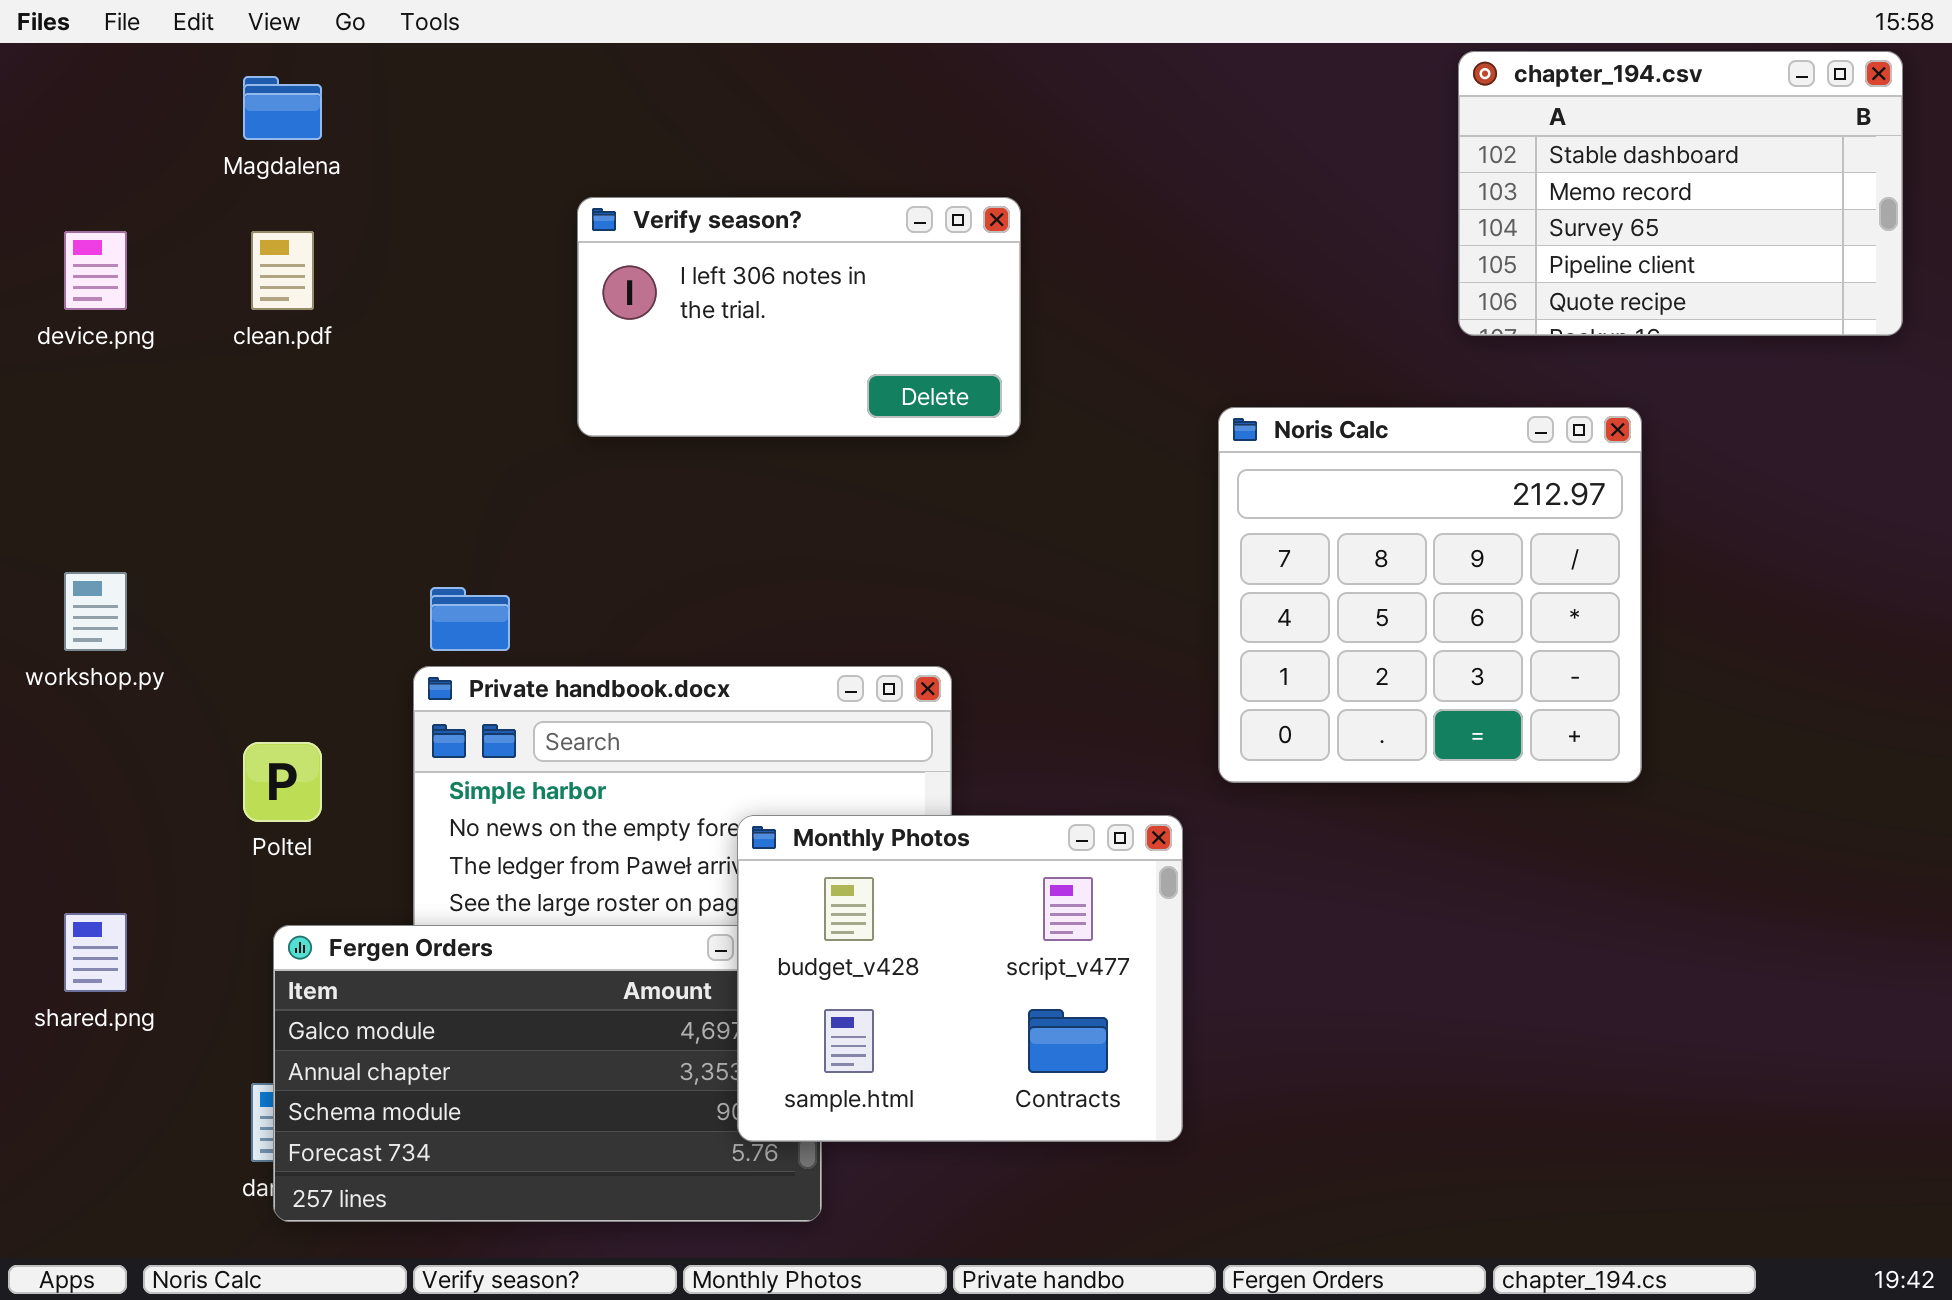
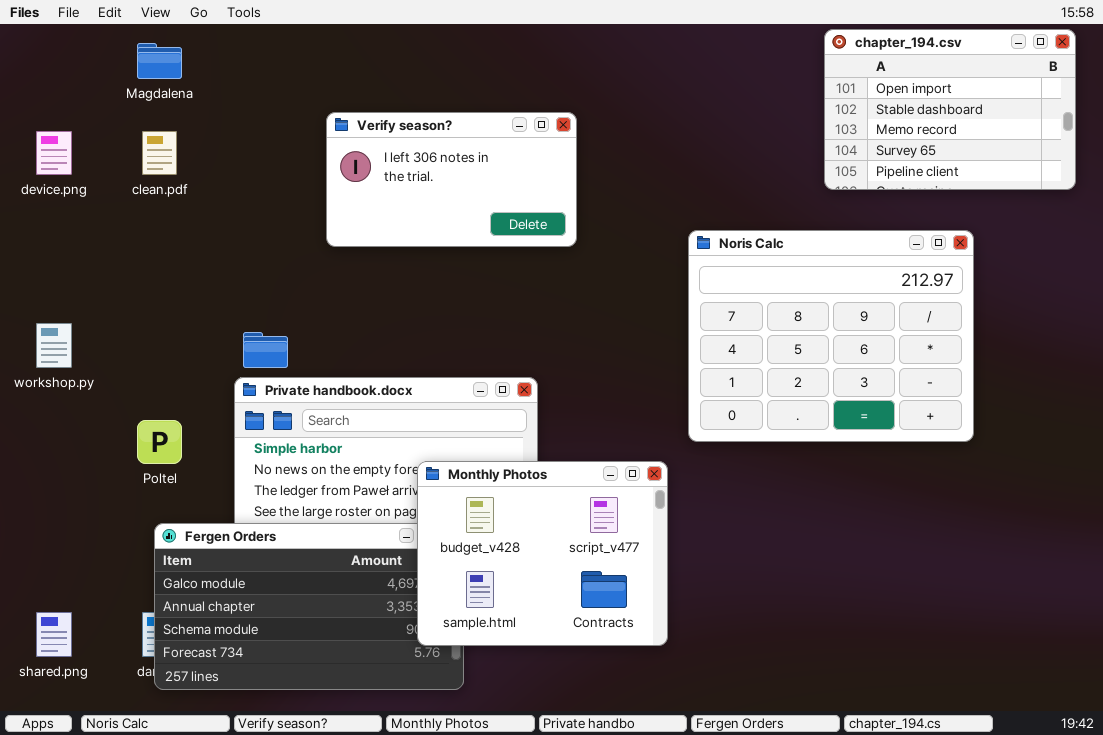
chapter_194.csv: [1458,51,1903,336] -> [824,29,1076,190], scrolled up 1 row
Noris Calc: [1218,407,1642,783] -> [688,230,974,442], resized
shared.png: [64,913,127,992] -> [36,612,72,657], moved

